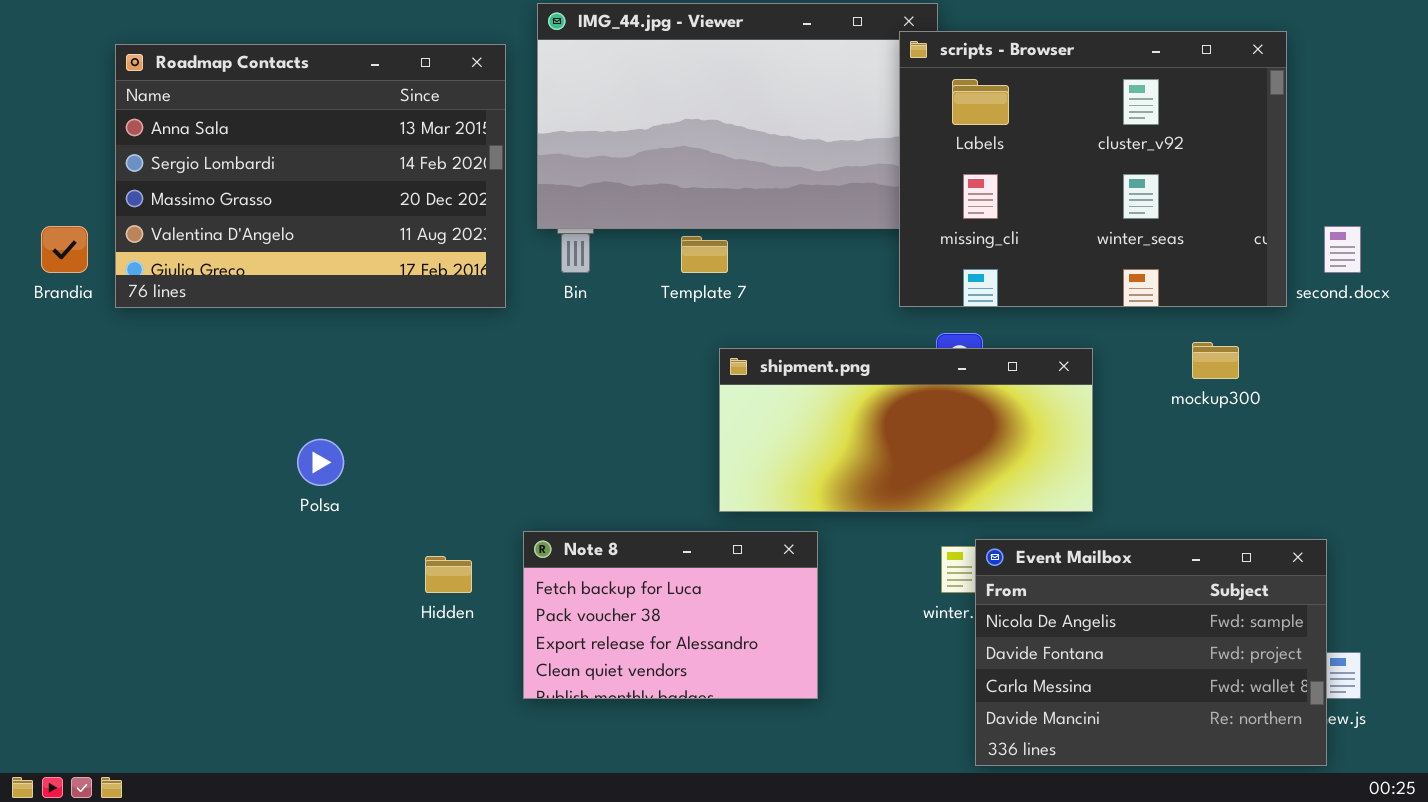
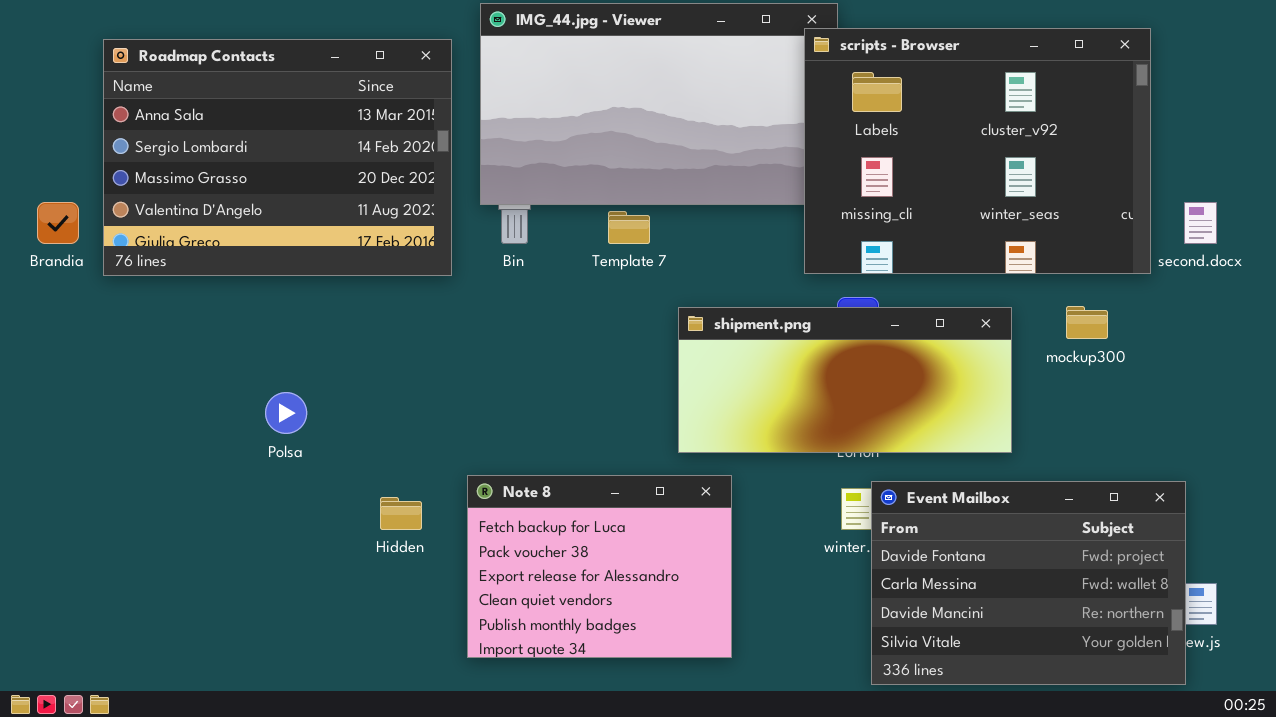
shipment.png: [719,348,1093,512] -> [678,307,1012,453], moved
Note 8: [523,531,818,699] -> [467,475,732,658], resized
Event Mailbox: [975,539,1327,766] -> [871,481,1186,685], scrolled down 1 row

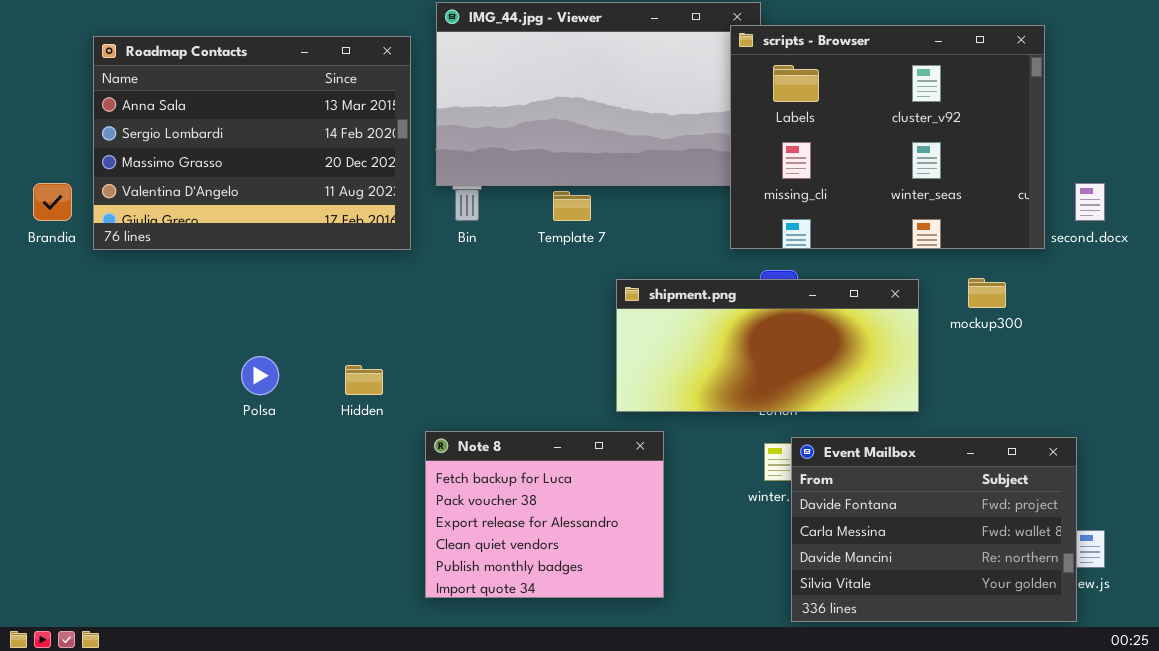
Hidden: [380,497,422,530] -> [345,365,383,395], moved

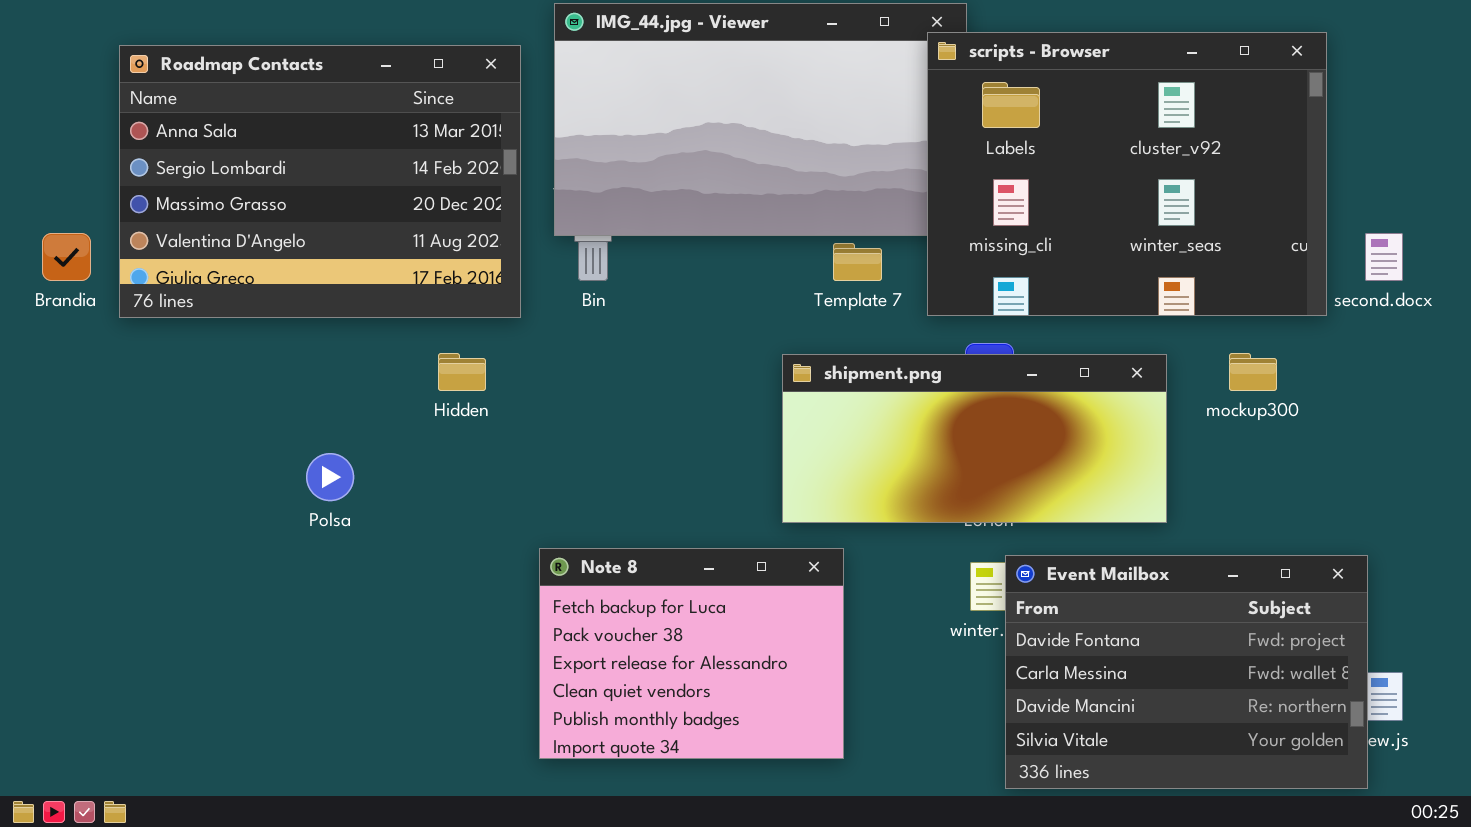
Template 7: [553,191,591,221] -> [833,243,882,281], moved
Hidden: [345,365,383,395] -> [438,353,486,391], moved

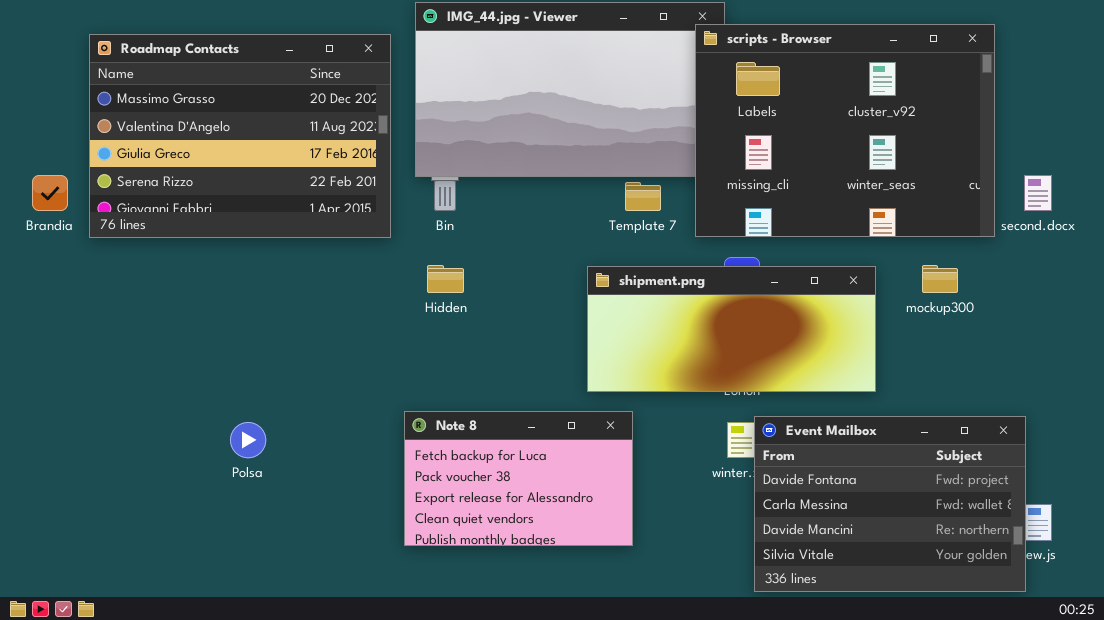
Roadmap Contacts: [119,45,521,318] -> [89,34,391,238], scrolled down 2 rows
Hidden: [438,353,486,391] -> [427,265,464,293], moved
Polsa: [306,453,354,501] -> [230,422,266,458], moved
Note 8: [539,548,844,759] -> [404,411,633,546], resized

